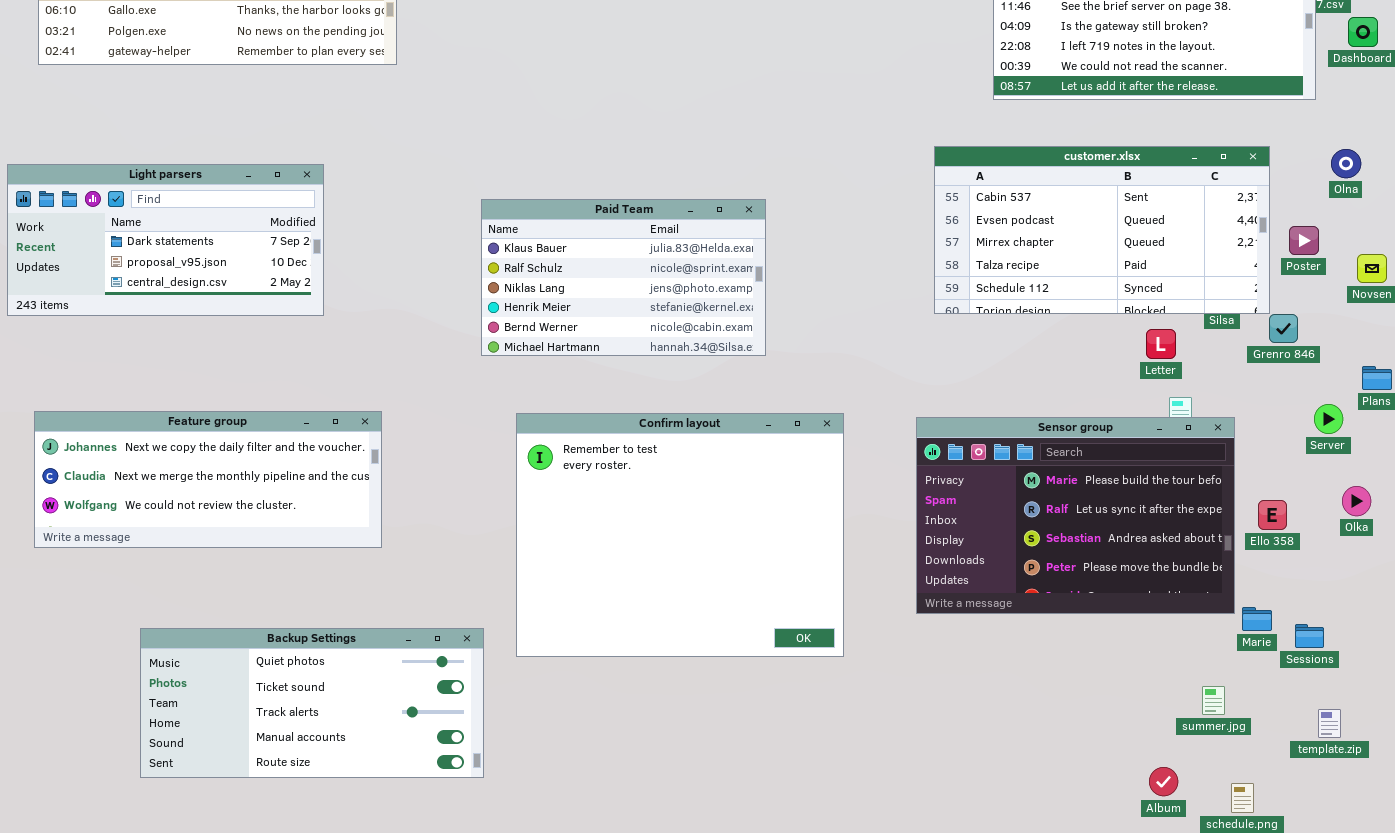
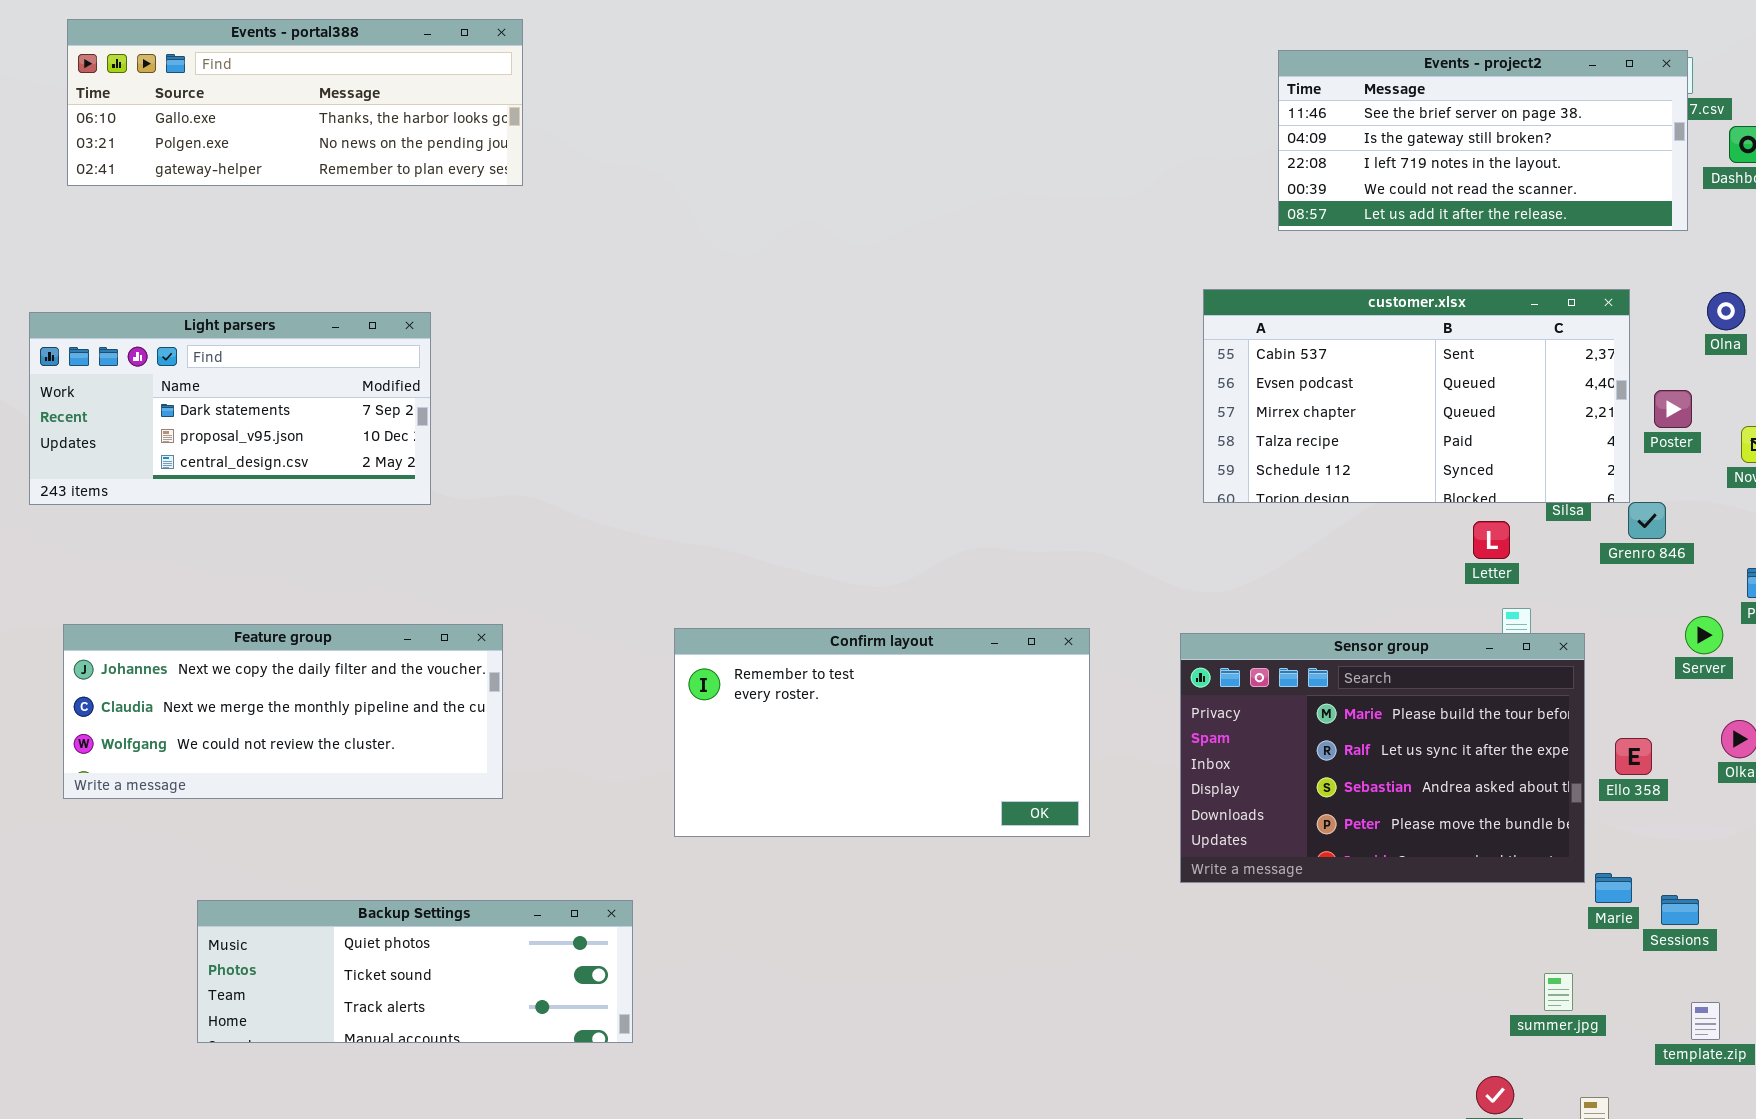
Paid Team: [481,199,766,356] -> none, closed
Confirm layout: [516,413,844,657] -> [674,628,1090,837], resized
Backup Settings: [140,628,484,778] -> [197,900,633,1043], resized

